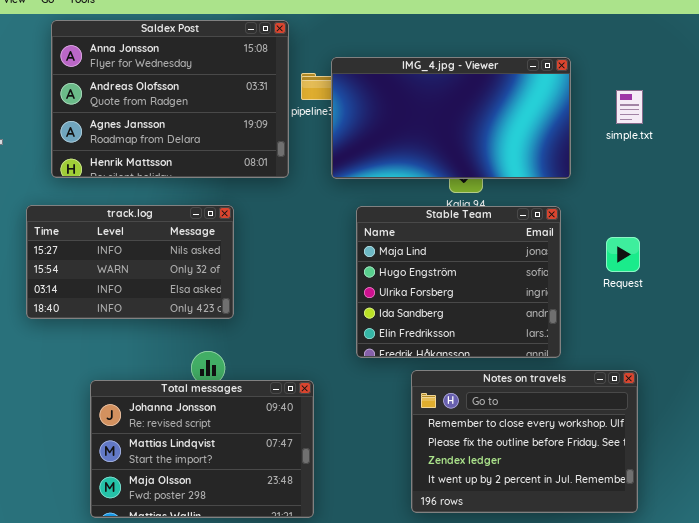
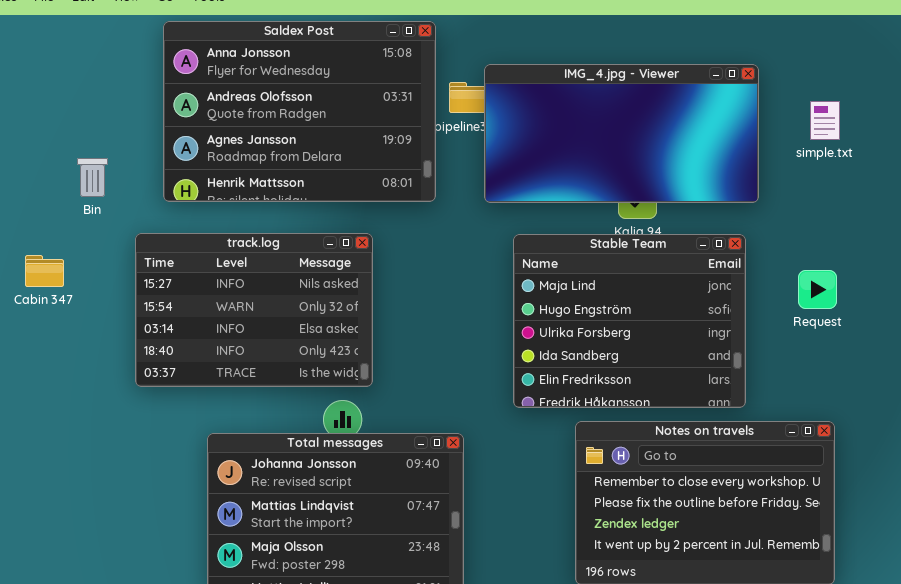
track.log: [26,205,234,319] -> [135,233,373,387], resized

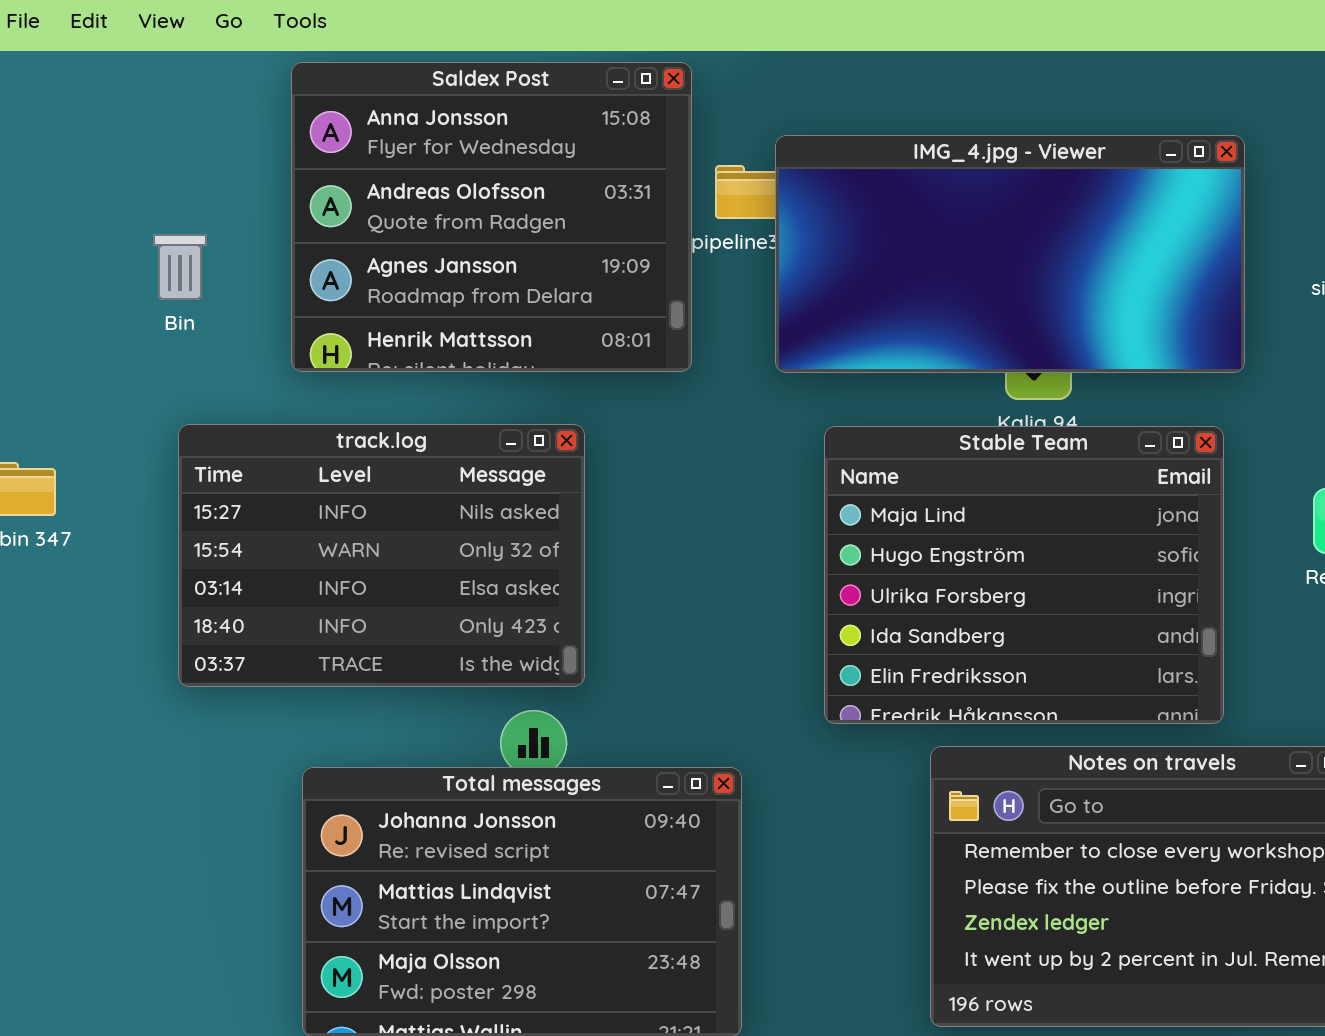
Saldex Post: [163,21,436,202] -> [291,62,692,372], resized
Bin: [77,158,108,197] -> [153,234,207,300], moved

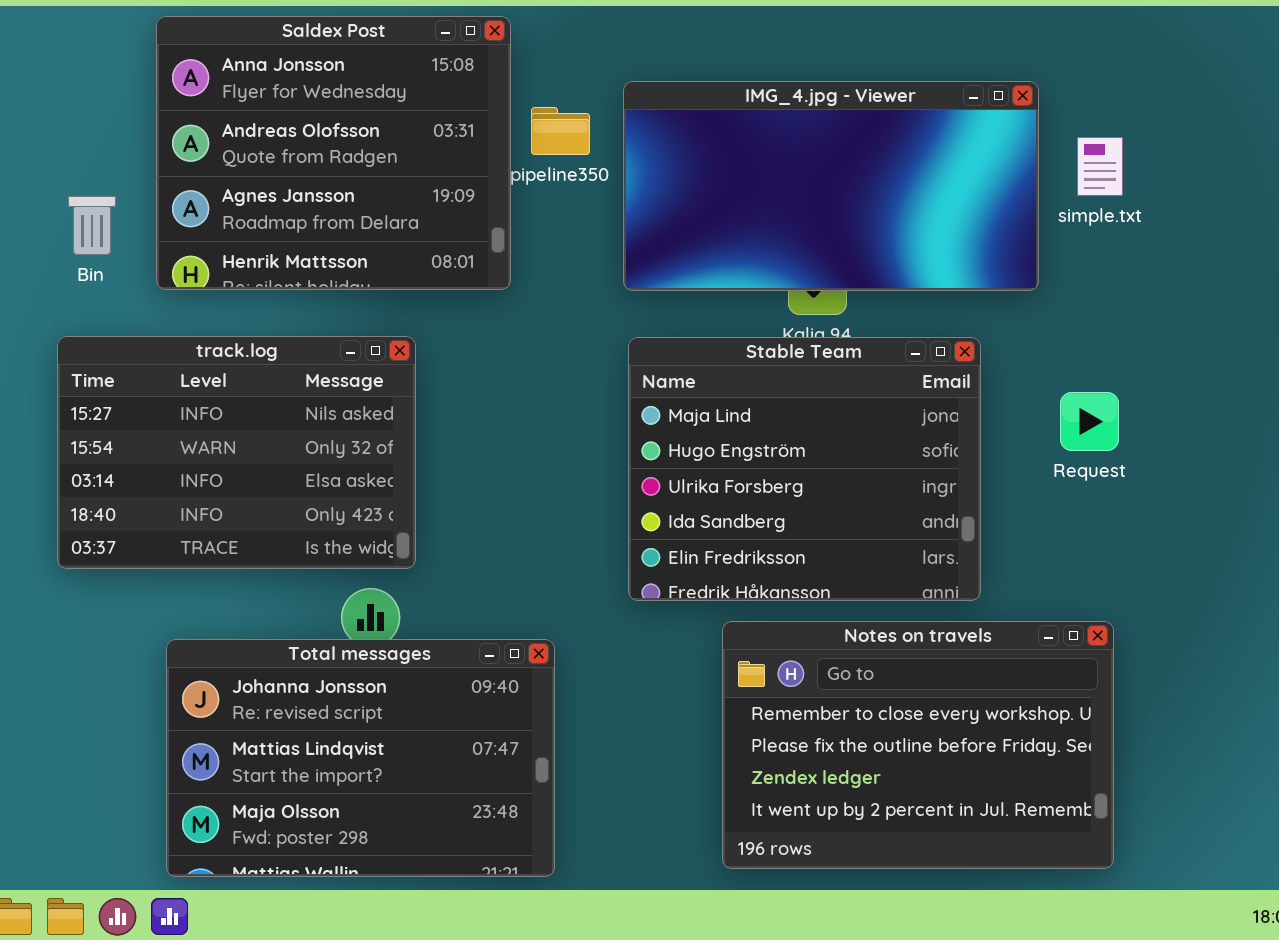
IMG_4.jpg - Viewer: [775,135,1245,373] -> [623,81,1039,291], moved
Bin: [153,234,207,300] -> [68,196,116,255], moved

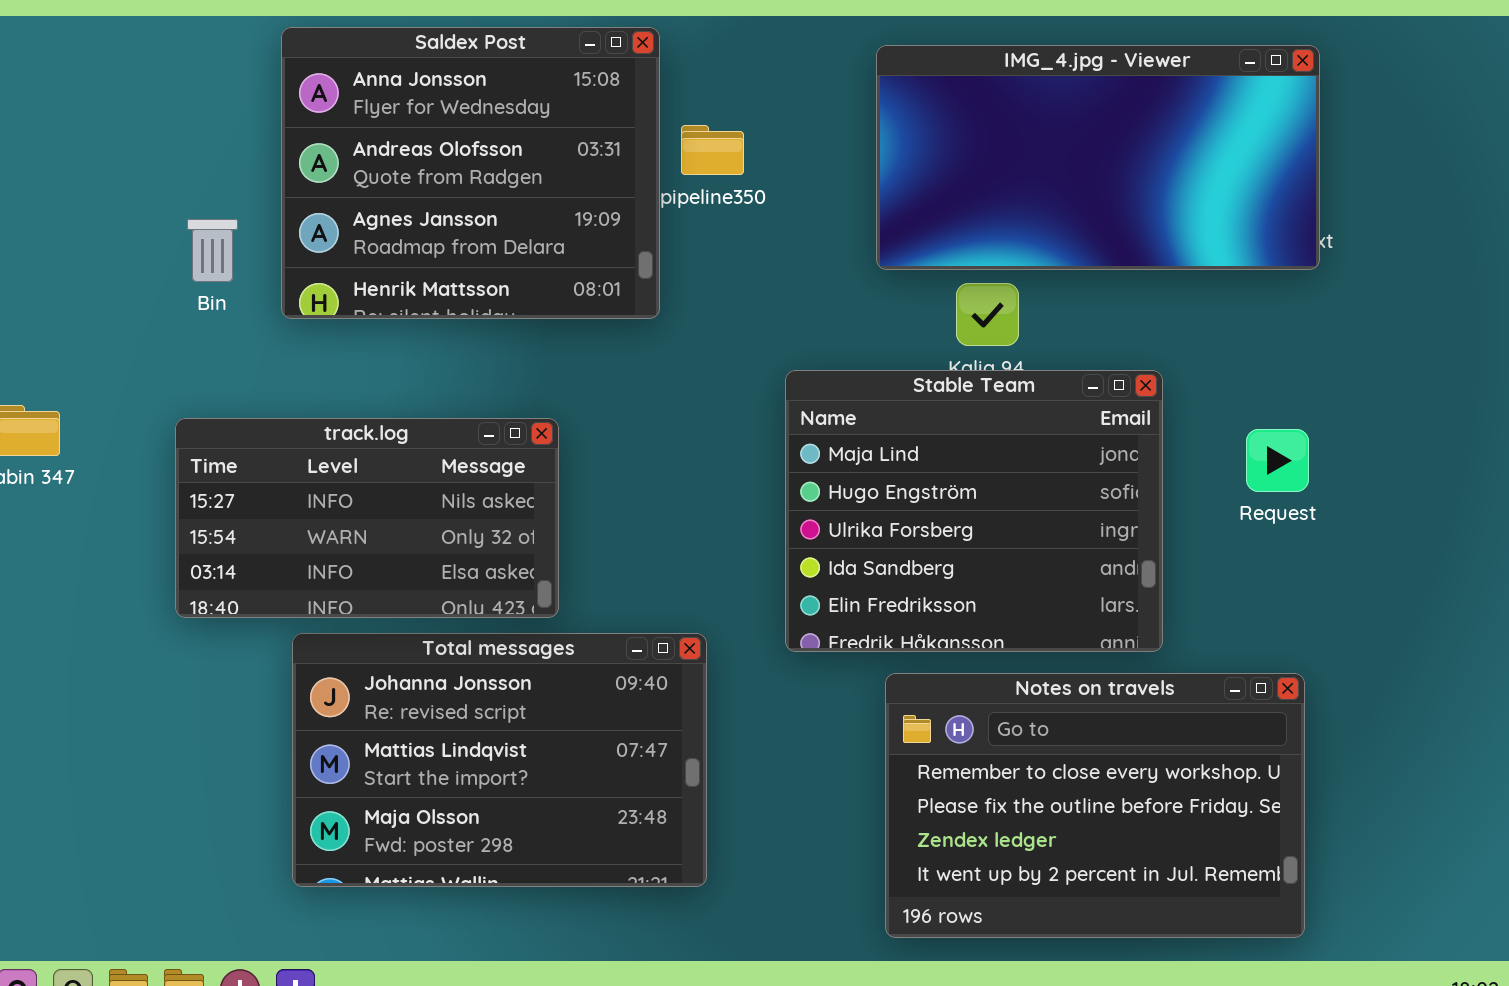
IMG_4.jpg - Viewer: [623,81,1039,291] -> [876,45,1320,270], moved
track.log: [57,336,416,569] -> [175,418,559,618], resized
Total messages: [166,639,555,877] -> [292,633,707,887], moved

